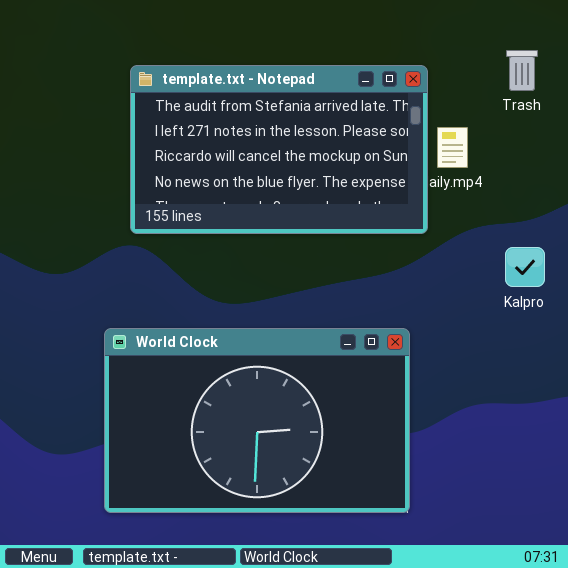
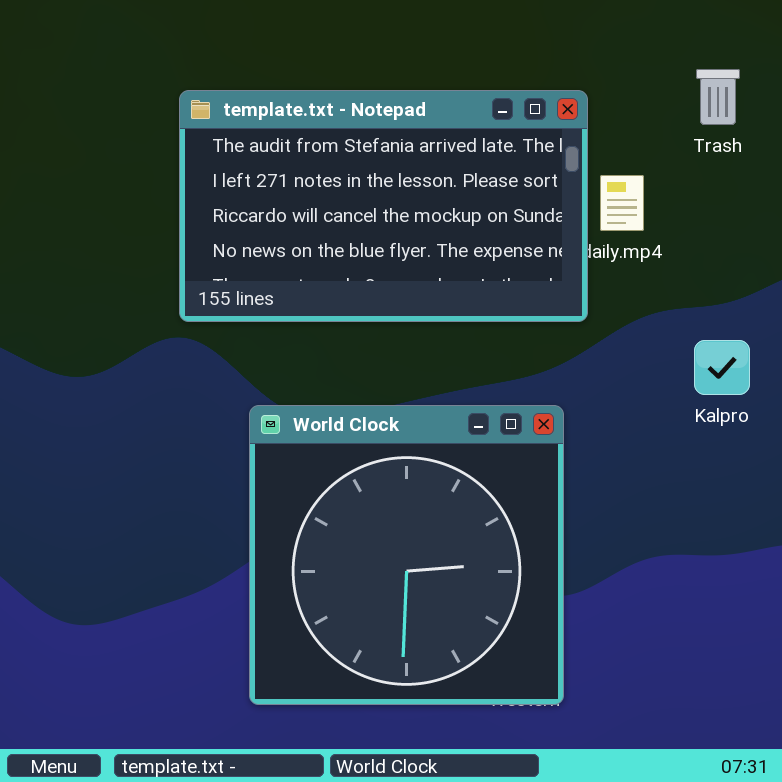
World Clock: [104,328,410,513] -> [249,405,564,705], resized

